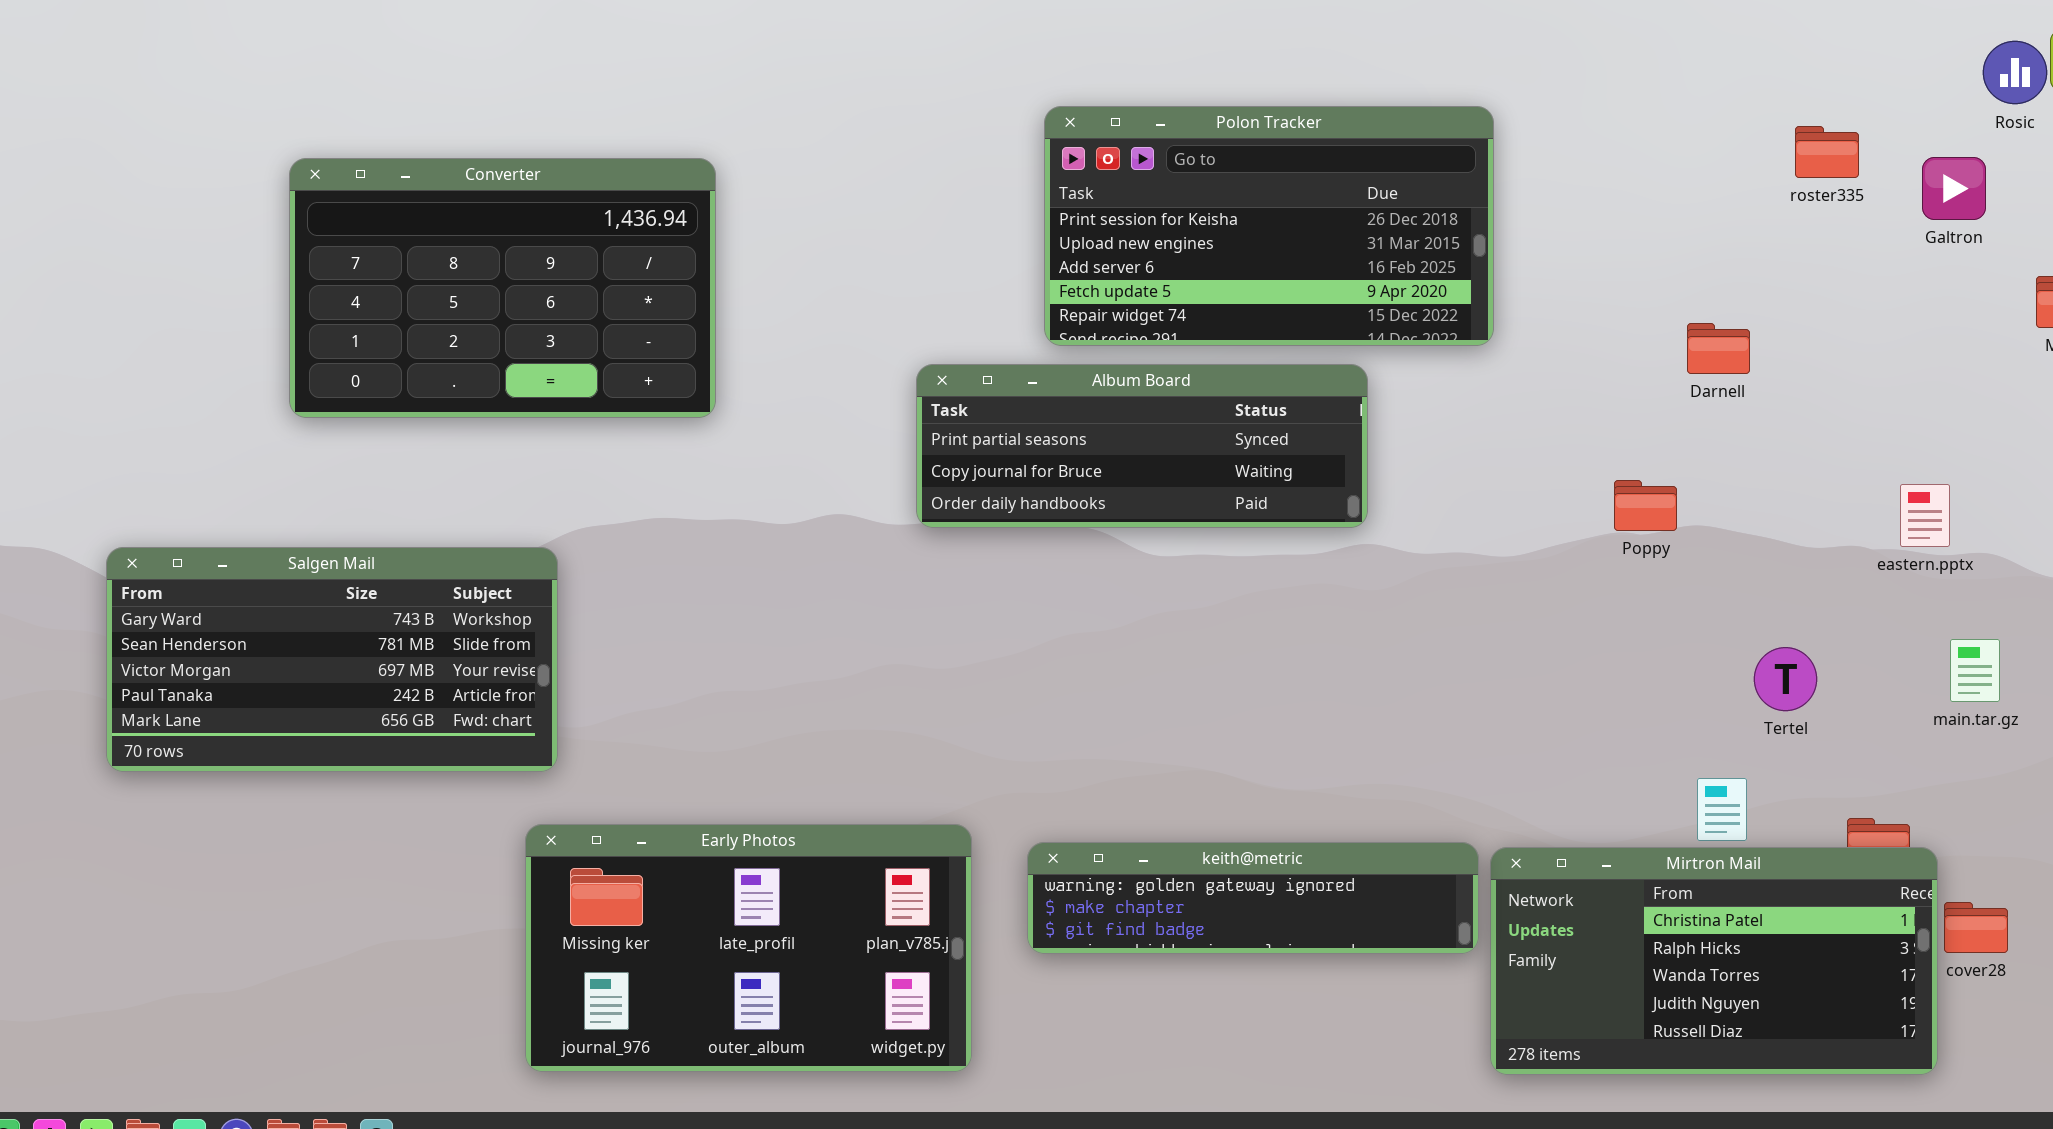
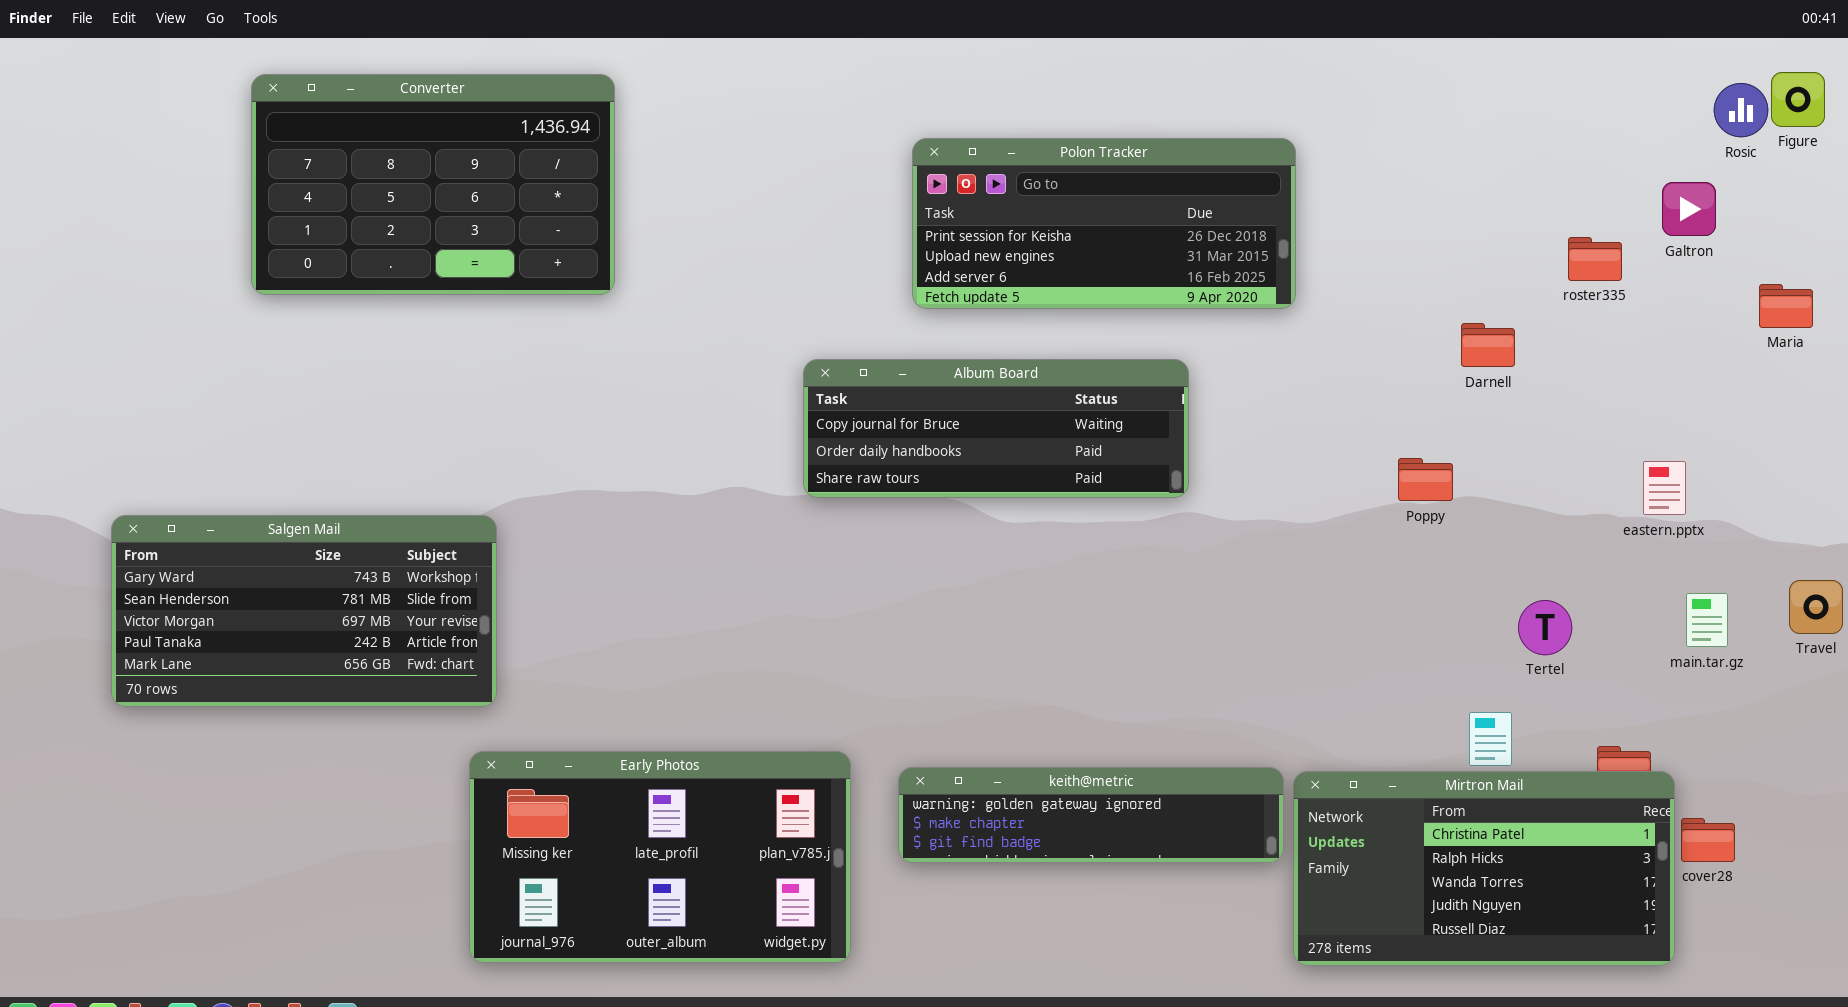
Polon Tracker: [1044,106,1494,346] -> [912,138,1296,309], resized
roster335: [1795,126,1859,178] -> [1568,237,1622,281], moved
Converter: [289,158,716,418] -> [251,74,615,295], moved
Album Board: [916,364,1368,528] -> [803,359,1189,498], scrolled down 1 row

